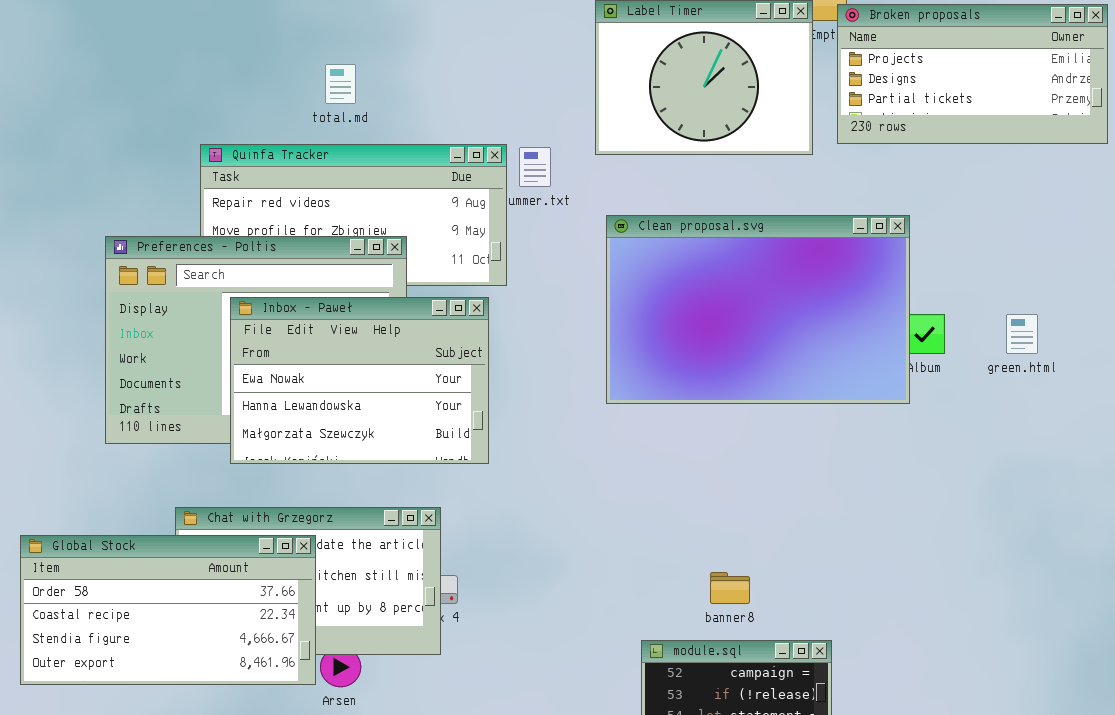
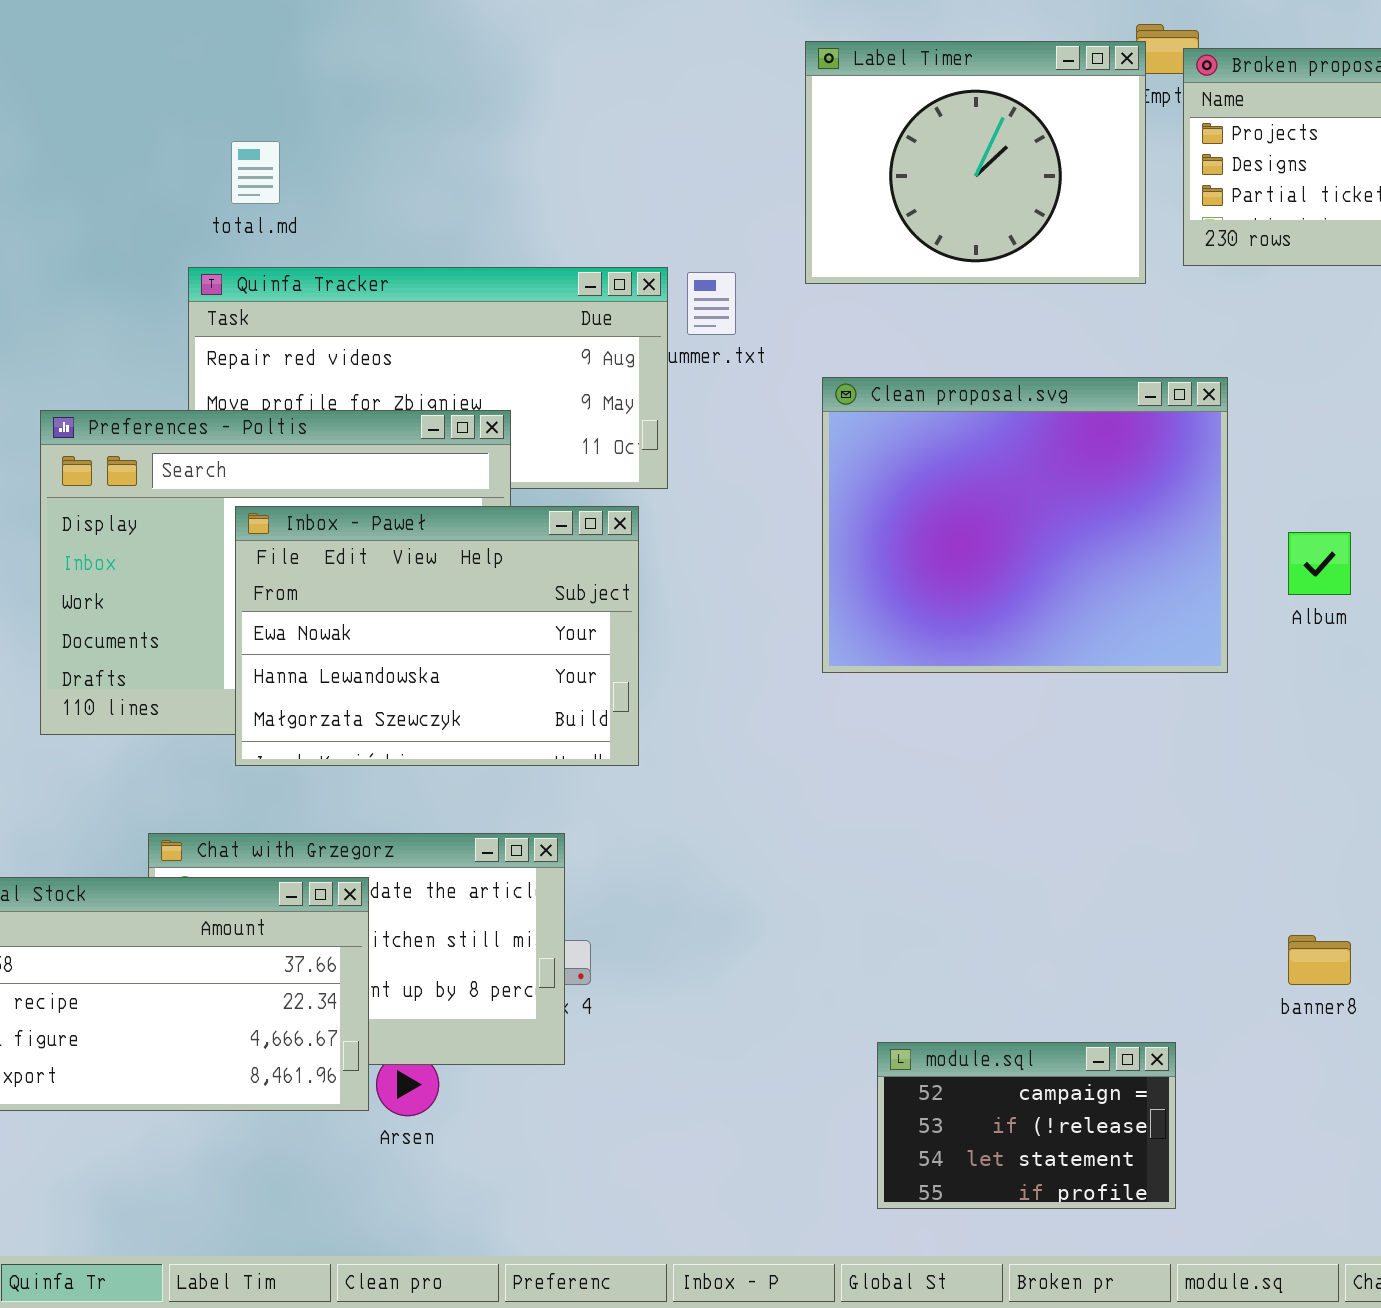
total.md: [325,64,356,104] -> [231,141,280,204], moved
Clean proposal.svg: [606,215,910,404] -> [822,377,1228,673], resized
banner8: [710,572,750,604] -> [1288,935,1351,985], moved

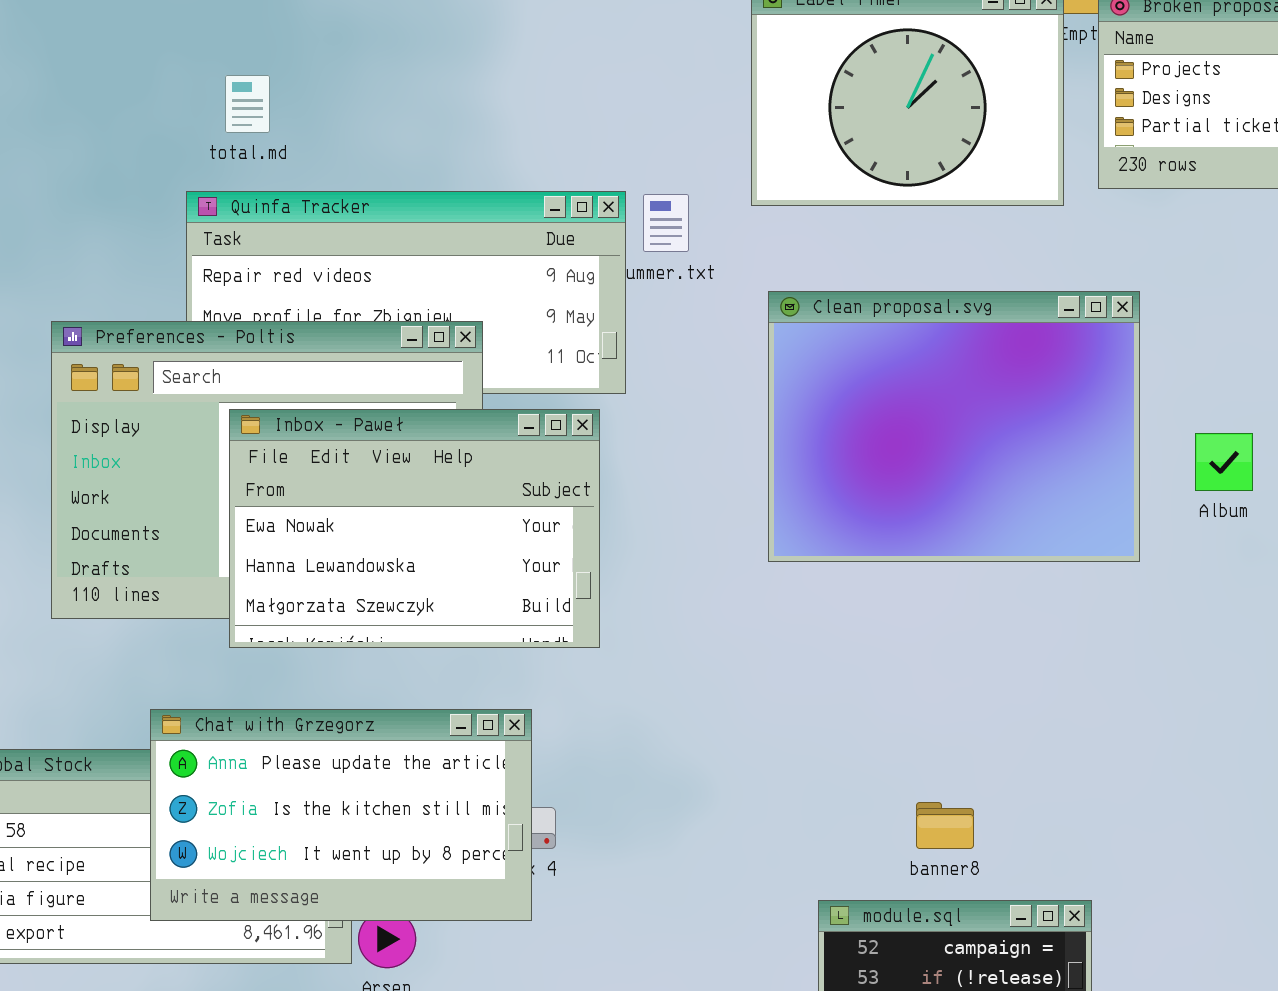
Chat with Grzegorz: [148,833,565,1065] -> [150,709,532,921], raised
banner8: [1288,935,1351,985] -> [916,802,974,849], moved

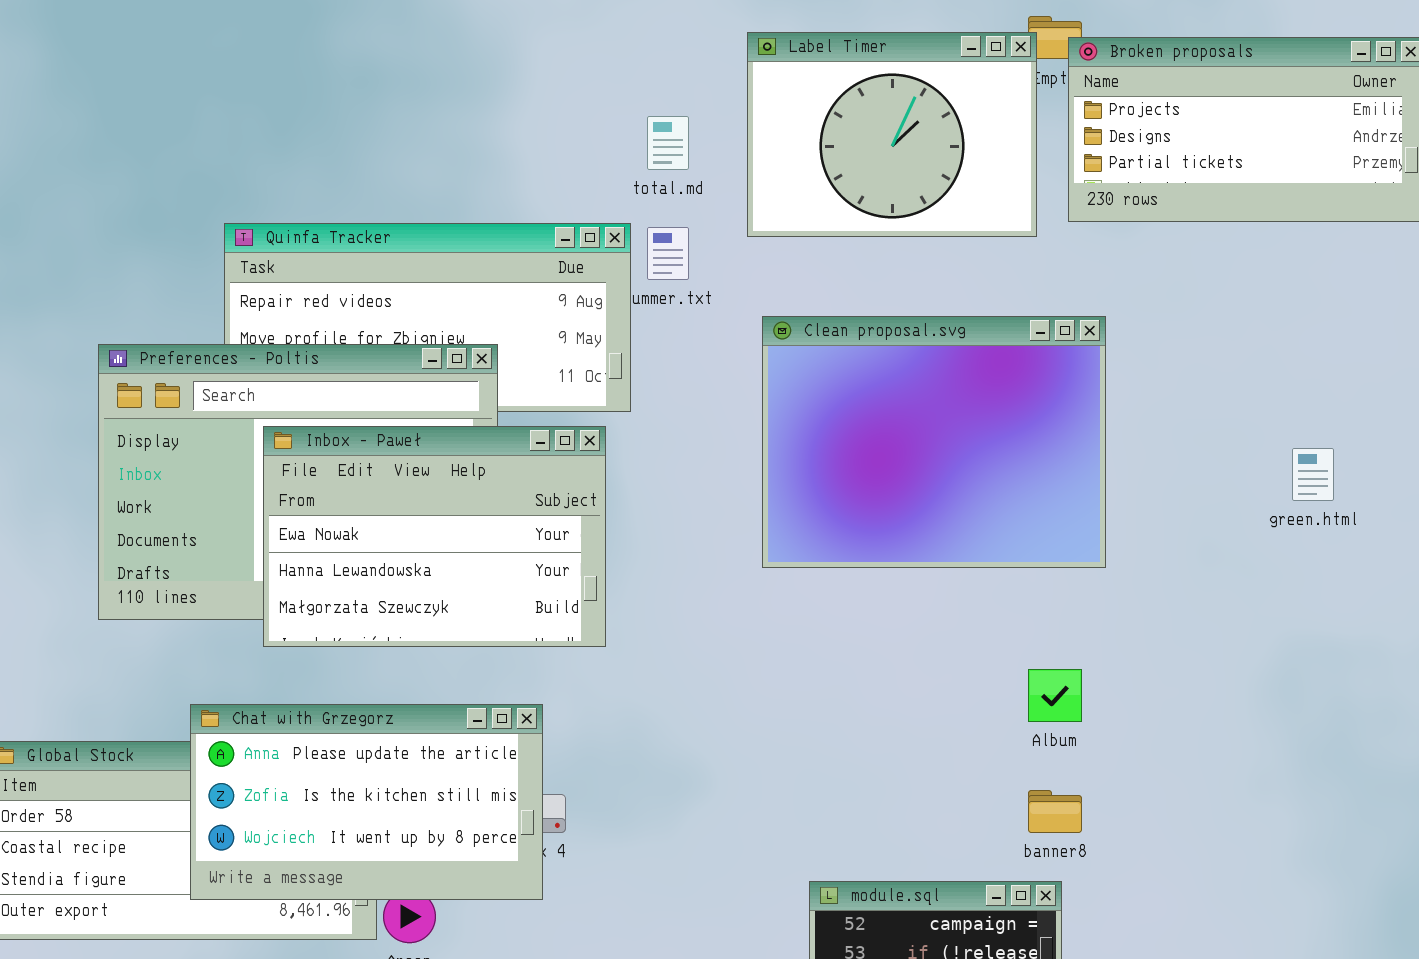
total.md: [225,75,270,133] -> [647,116,689,170], moved
Album: [1195,433,1253,491] -> [1028,669,1082,722], moved
banner8: [916,802,974,849] -> [1028,790,1082,833], moved

